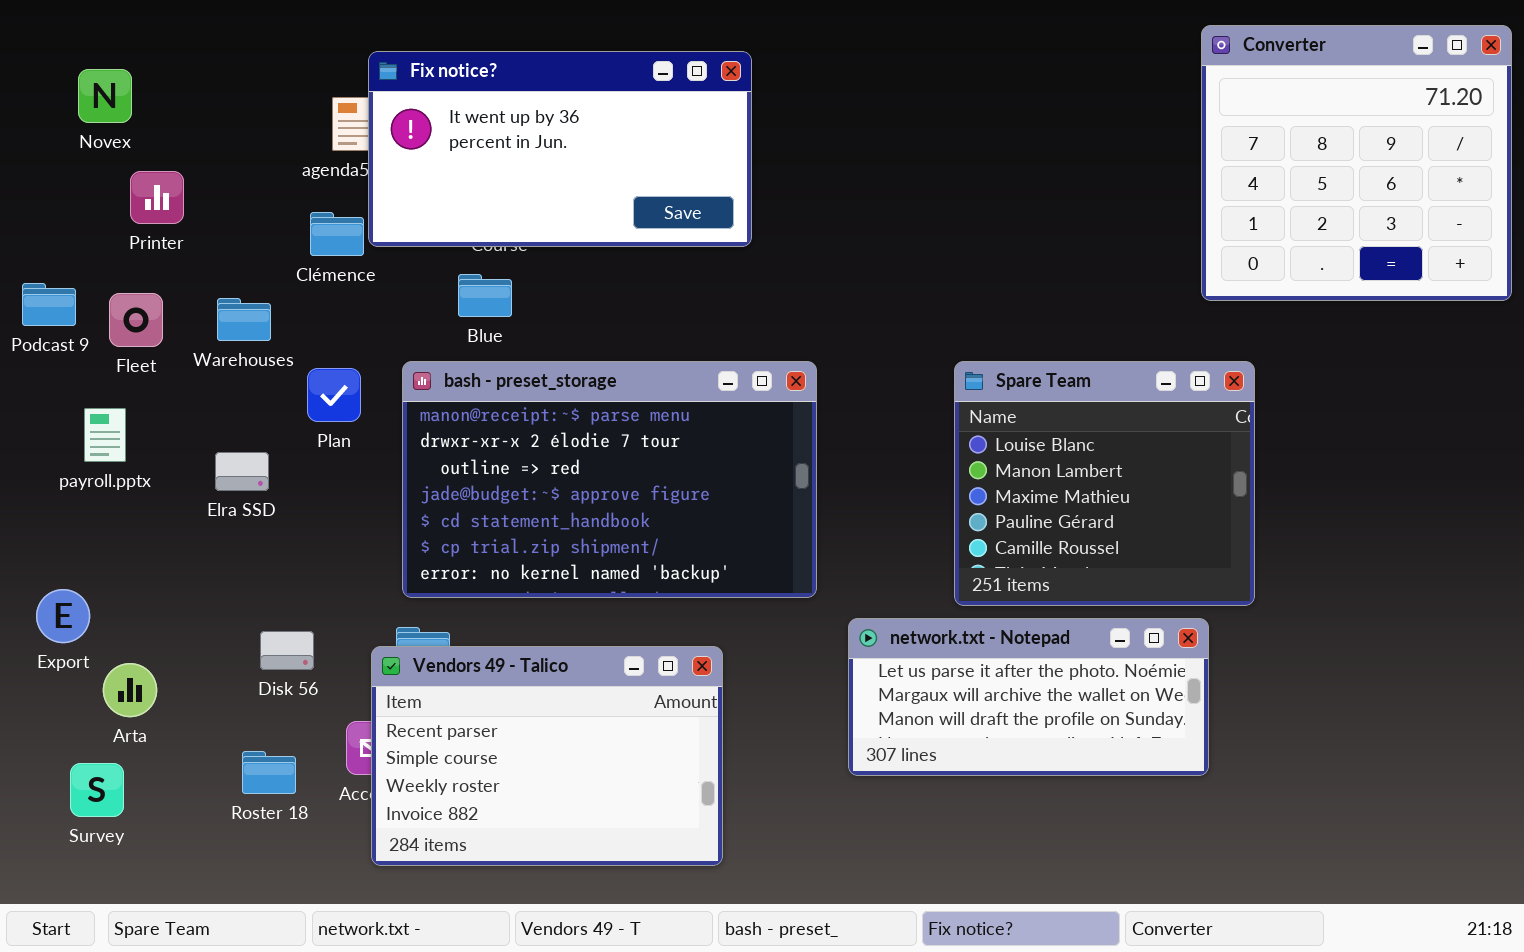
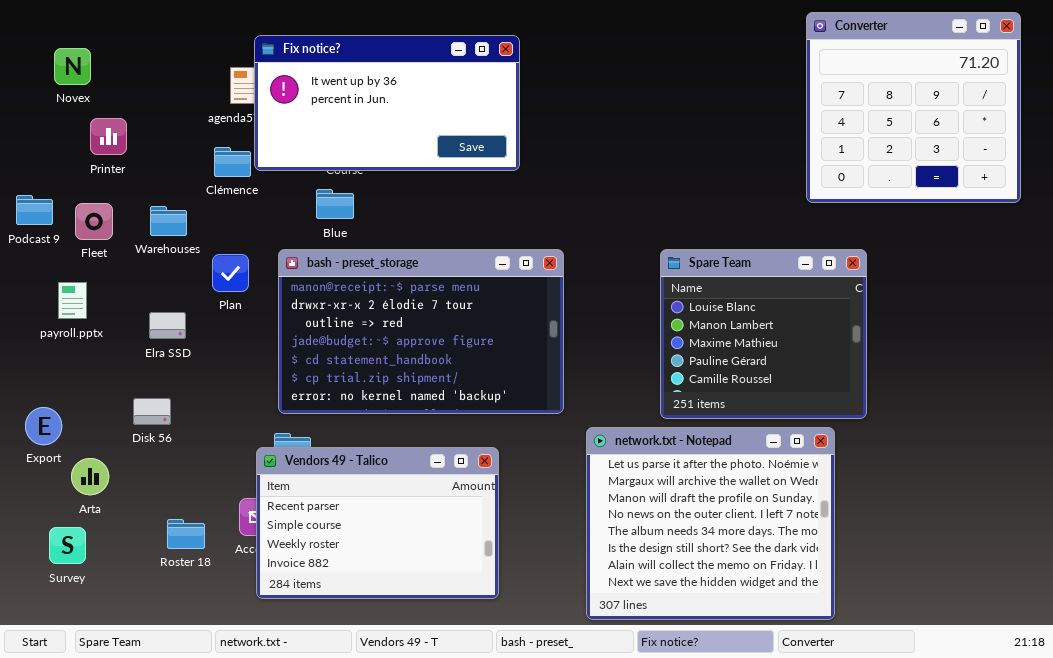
Converter: [1201,25,1512,301] -> [806,12,1021,203], moved
network.txt - Notepad: [848,618,1209,776] -> [586,427,835,620], resized
Disk 56: [260,631,314,670] -> [133,398,171,425], moved

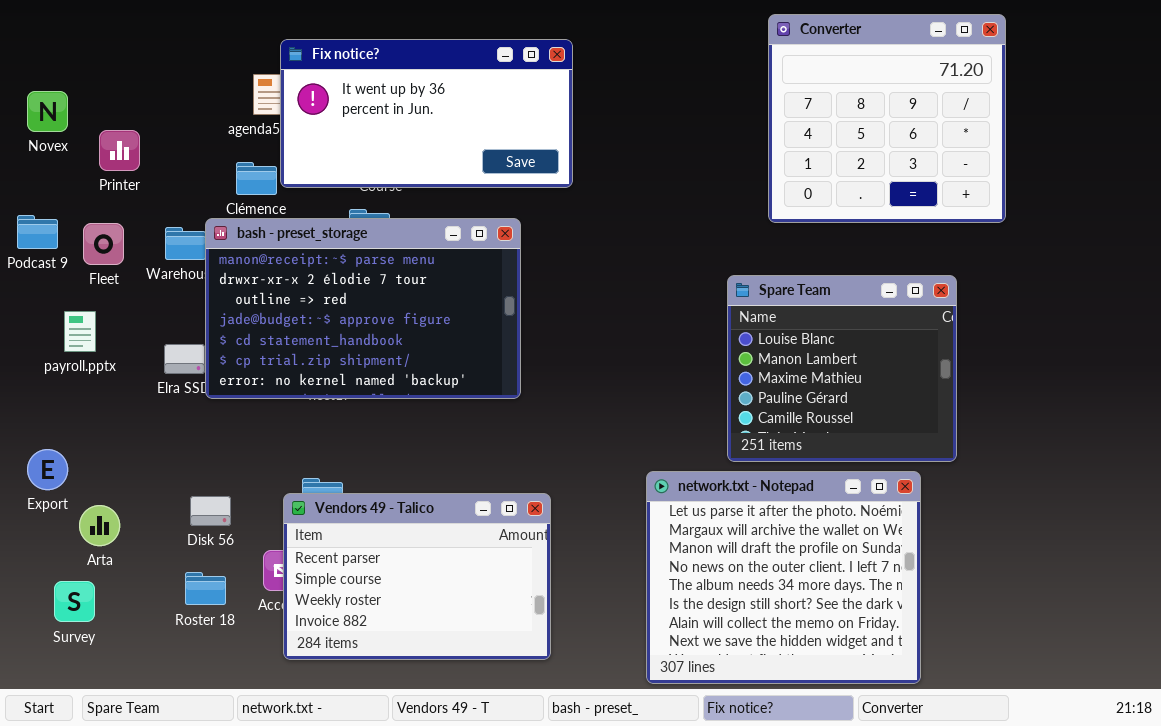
Converter: [806,12,1021,203] -> [768,14,1006,223], moved
Novex: [54,48,91,85] -> [27,91,68,132], moved
bash - preset_storage: [278,249,564,414] -> [205,218,521,399], moved
Disk 56: [133,398,171,425] -> [190,496,231,526], moved

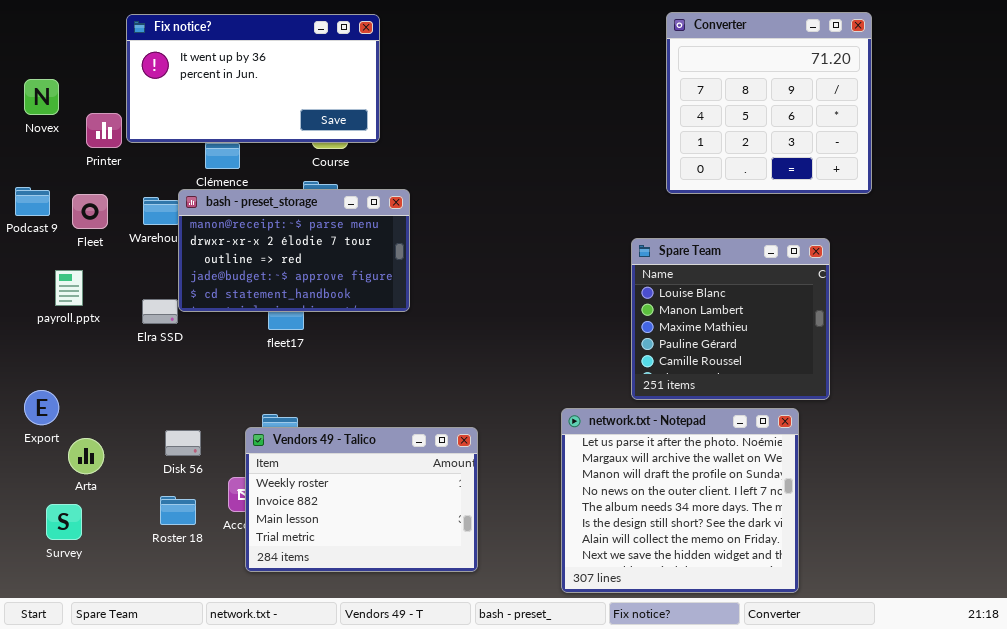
Fix notice?: [280,39,573,188] -> [126,14,380,143], moved
bash - preset_storage: [205,218,521,399] -> [178,189,410,312], resized
Vendors 49 - Talico: [283,493,551,660] -> [245,427,478,572], scrolled down 2 rows

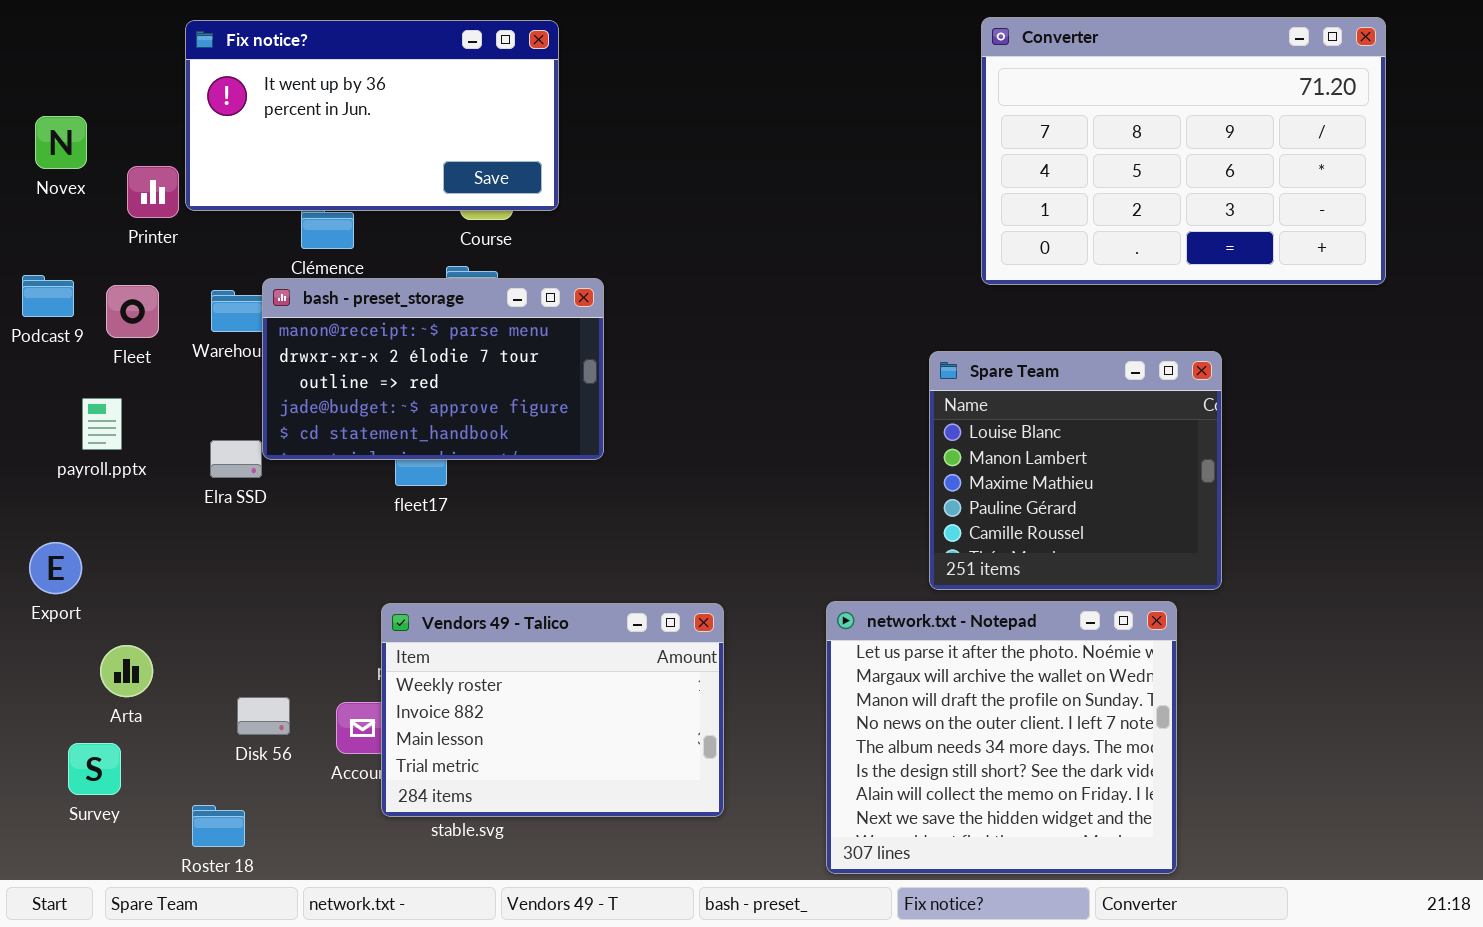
Converter: [666,12,872,194] -> [981,17,1386,285], resized
Export: [24,390,59,425] -> [29,542,82,594], moved
Vendors 49 - Talico: [245,427,478,572] -> [381,603,724,817], moved
Disk 56: [165,430,201,456] -> [237,697,290,735], moved
Roster 18: [160,496,196,525] -> [192,805,245,847], moved

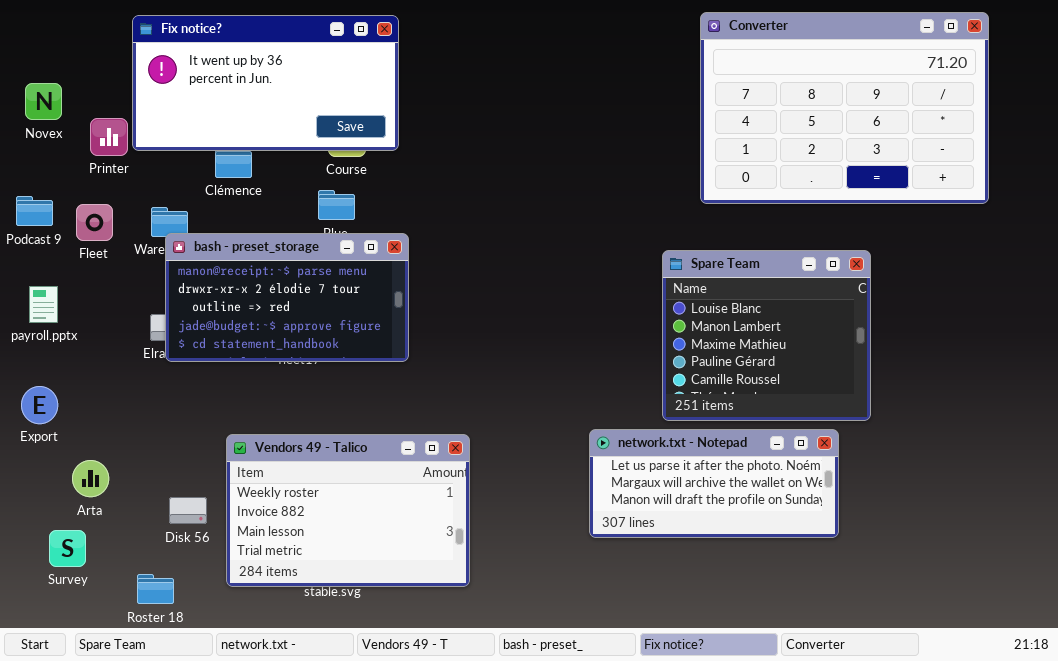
bash - preset_storage: [262,278,604,460] -> [165,233,409,362], moved
payroll.pptx: [82,398,122,450] -> [29,286,58,323], moved
network.txt - Notepad: [826,601,1177,874] -> [589,429,839,538], resized
Vendors 49 - Talico: [381,603,724,817] -> [226,434,470,587], moved

